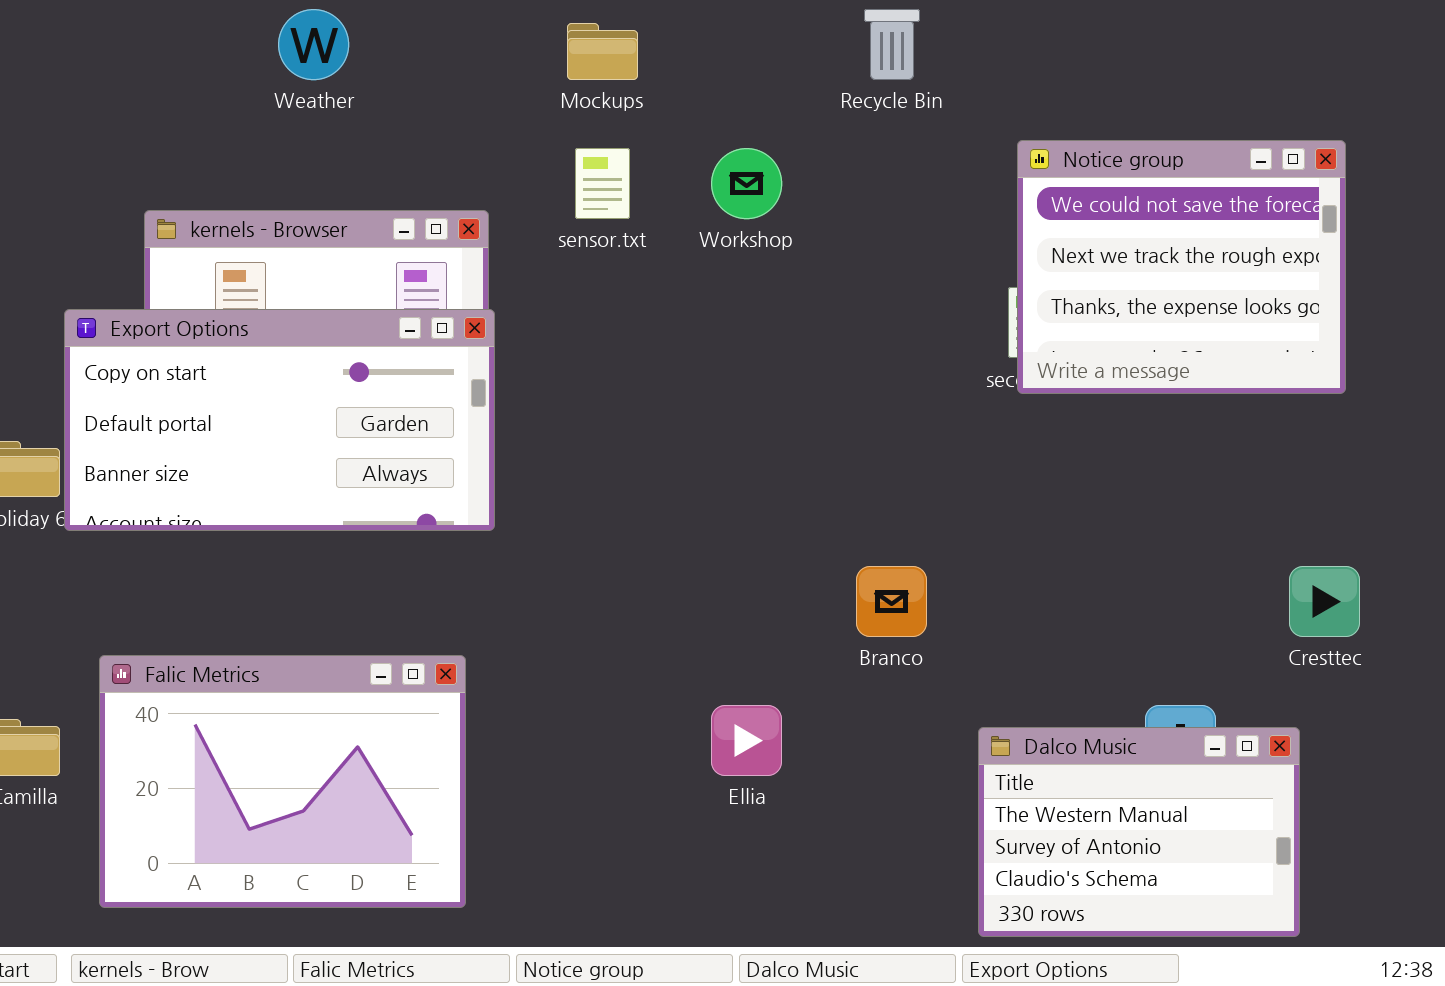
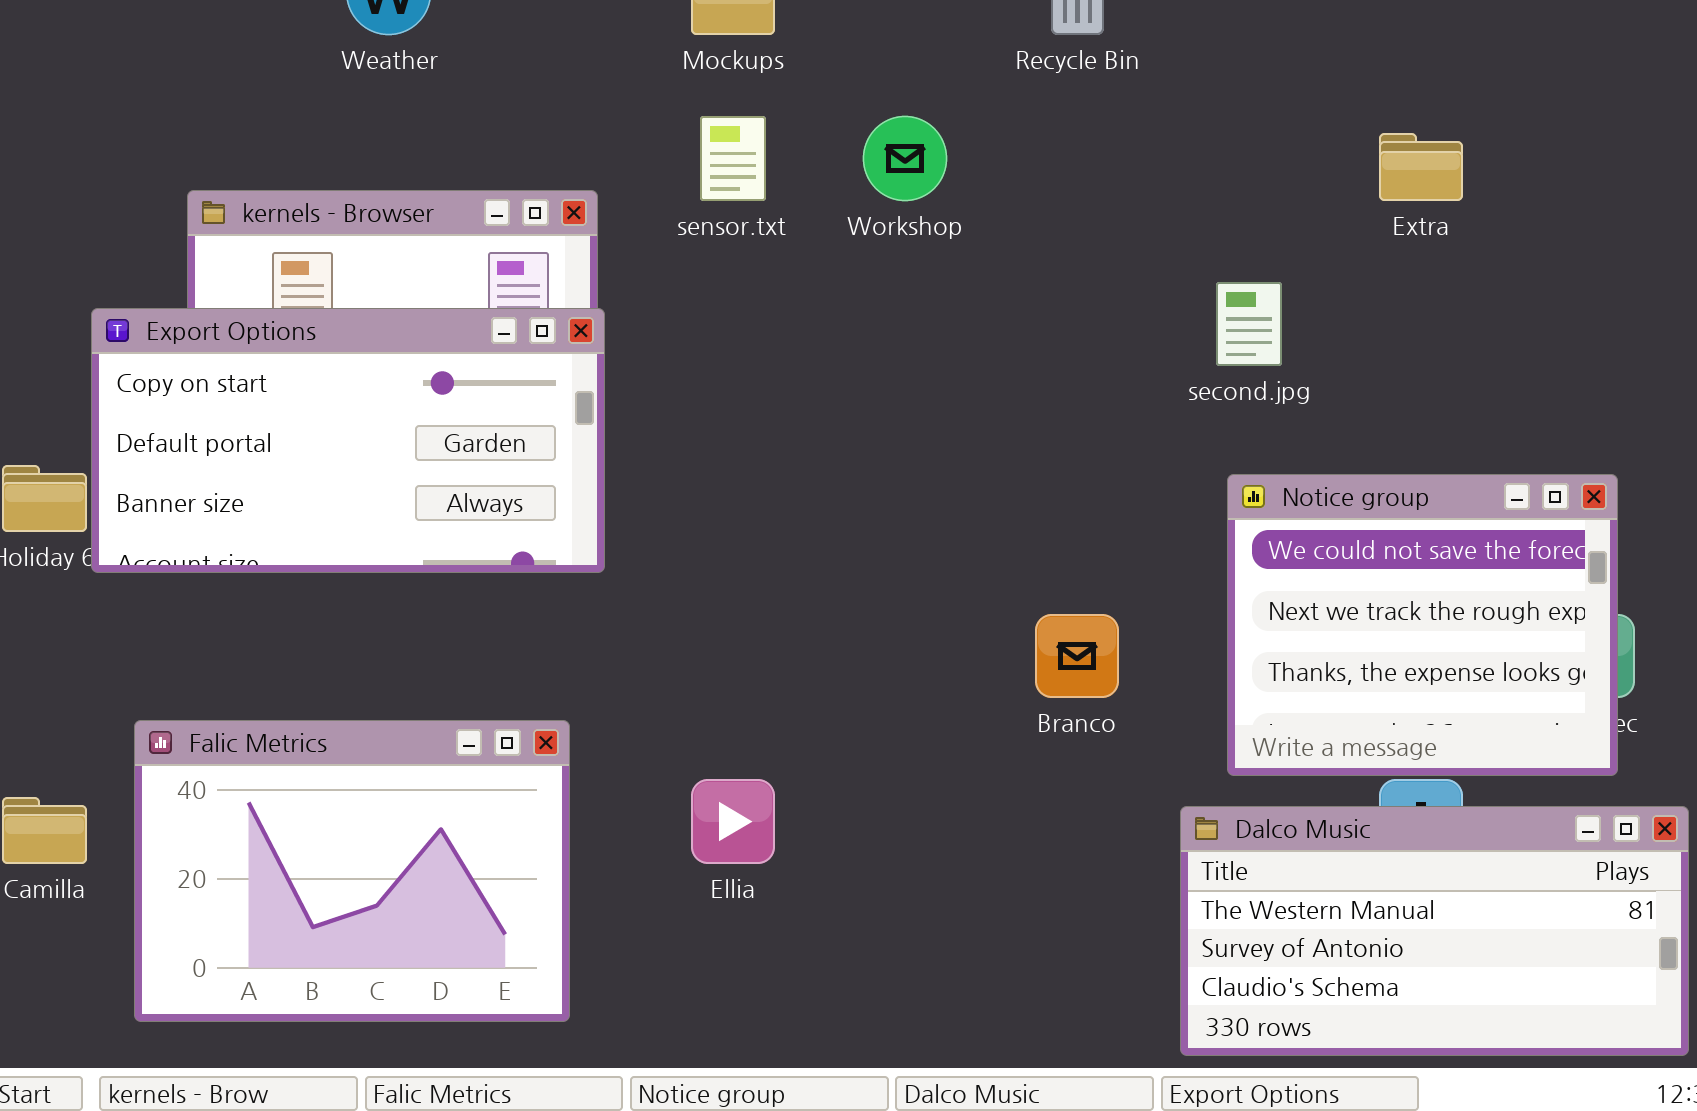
Notice group: [1017,140,1346,394] -> [1227,474,1618,776], moved
Ellia: [711,705,782,776] -> [691,779,775,864], moved
Dalco Music: [978,727,1300,937] -> [1180,806,1689,1056], resized

